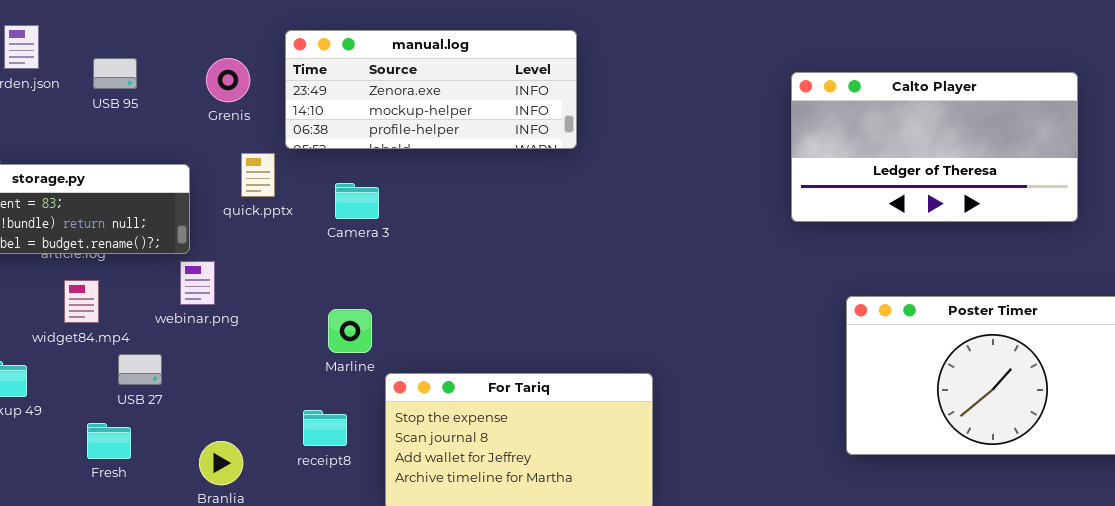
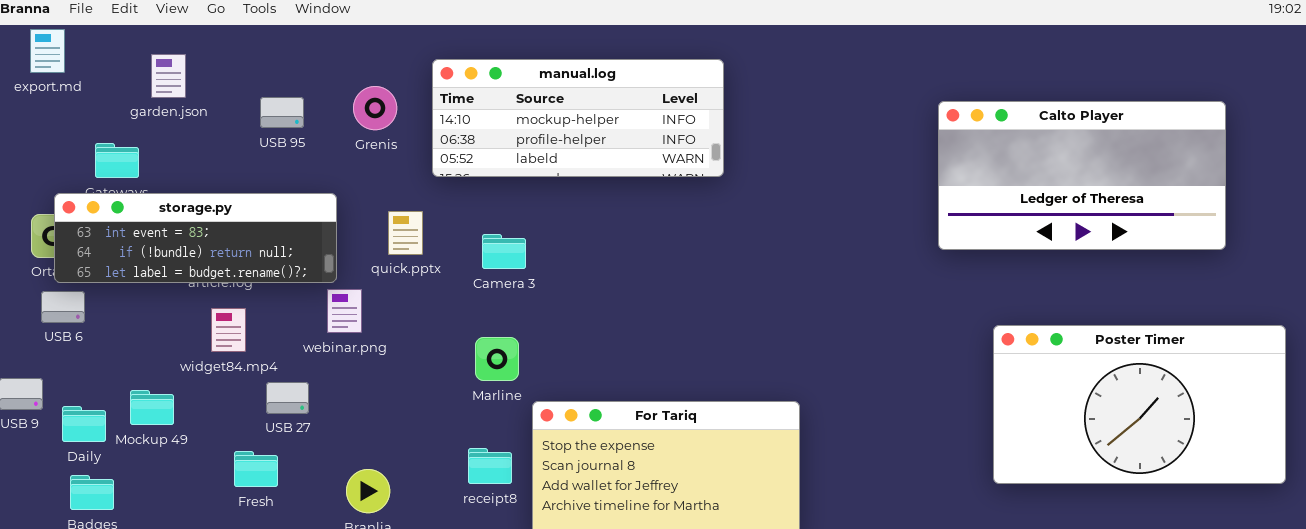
manual.log: [285,30,577,149] -> [432,59,724,177], scrolled down 1 row
USB 95: [93,58,137,89] -> [260,97,304,128], moved
quick.pptx: [241,153,275,197] -> [388,211,423,255], moved
Camera 3: [335,183,379,219] -> [482,234,526,269], moved
receipt8: [303,410,347,446] -> [468,448,512,484], moved

